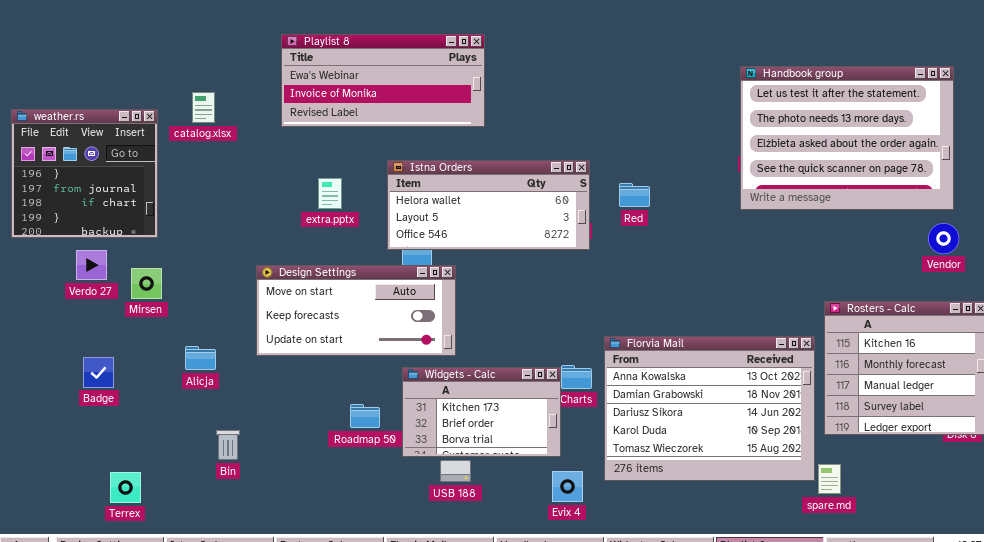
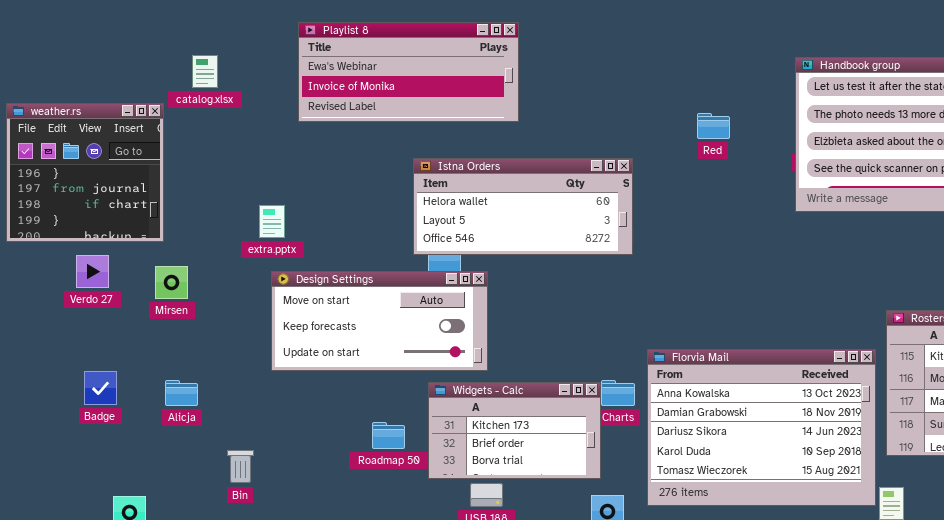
catalog.xlsx: [192,92,215,123] -> [192,55,218,88], moved
extra.pptx: [318,178,342,209] -> [259,205,285,238], moved
Red: [619,183,650,207] -> [697,113,730,139], moved
Mirsen: [131,268,162,299] -> [155,266,188,299], moved
Alicja: [185,346,216,370] -> [165,380,198,406], moved

